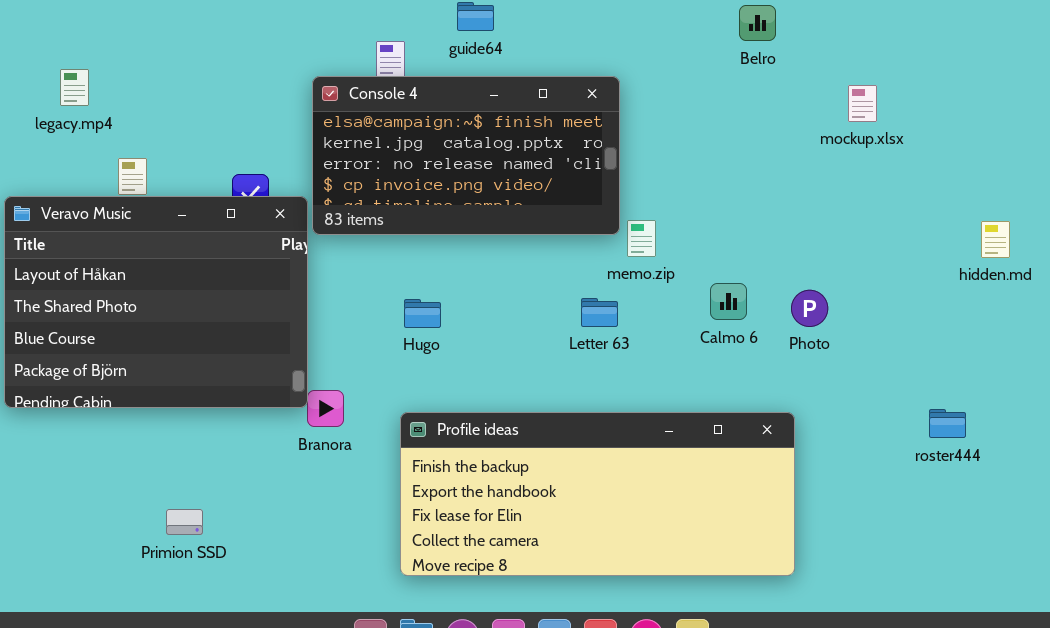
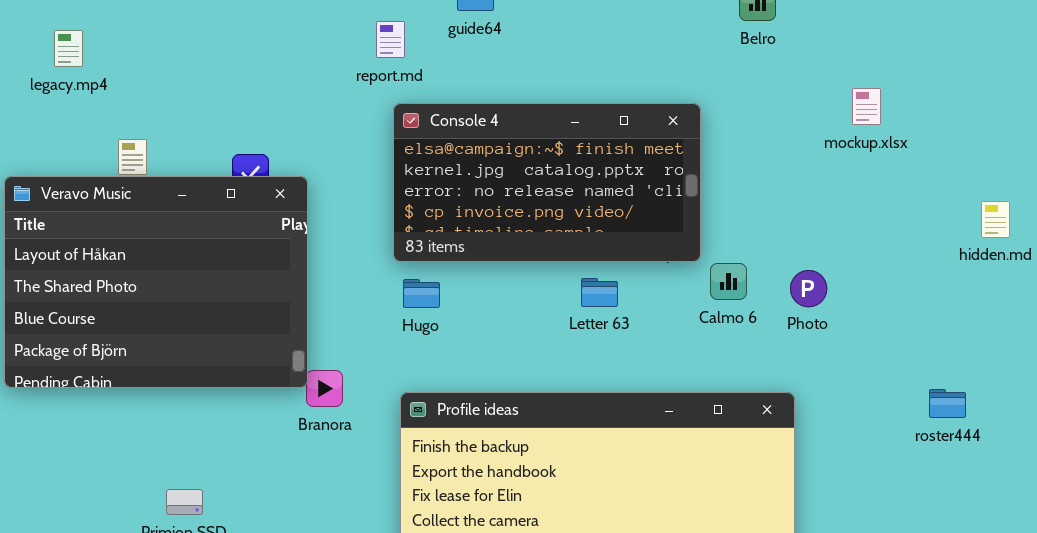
legacy.mp4: [60,69,89,106] -> [54,30,83,67], moved
Console 4: [312,76,620,235] -> [393,103,701,262], moved
mockup.xlsx: [848,85,877,122] -> [852,88,881,125], moved

